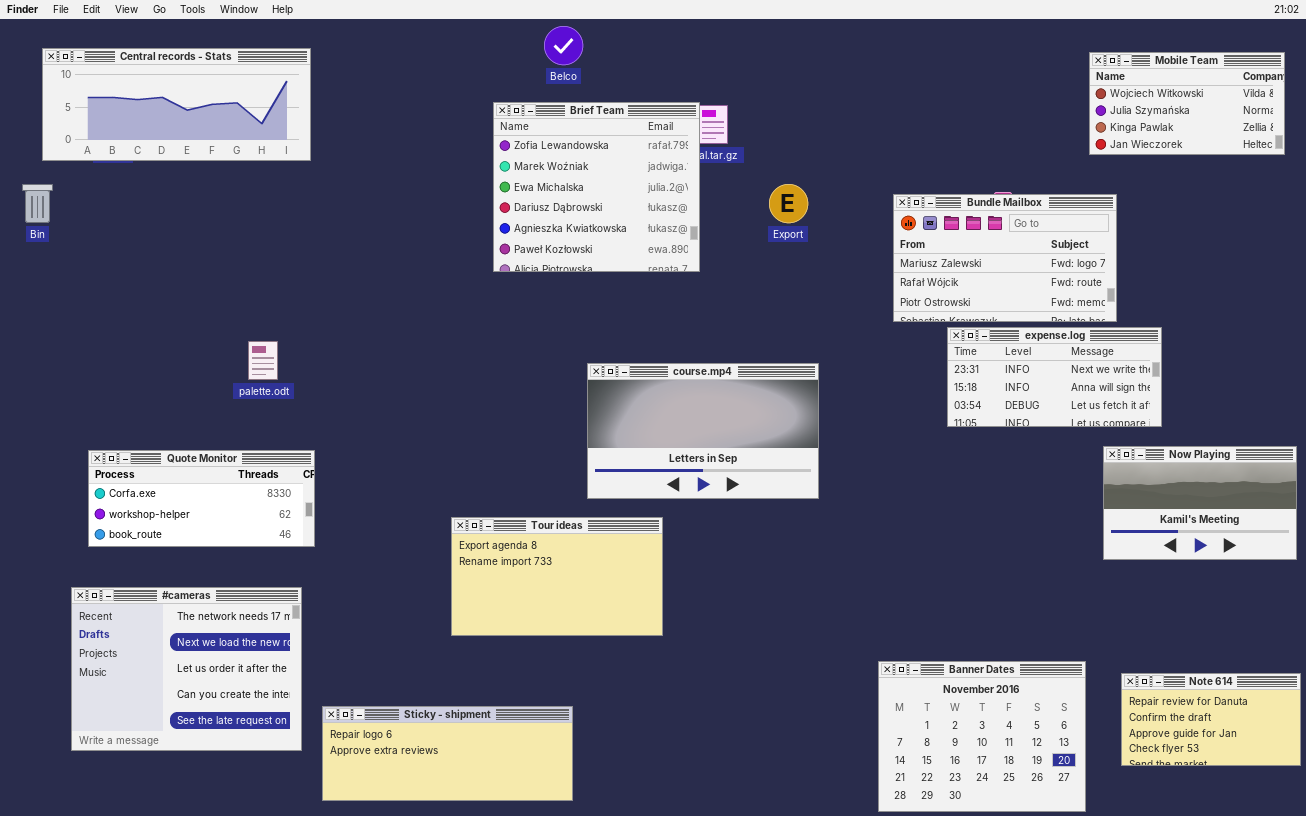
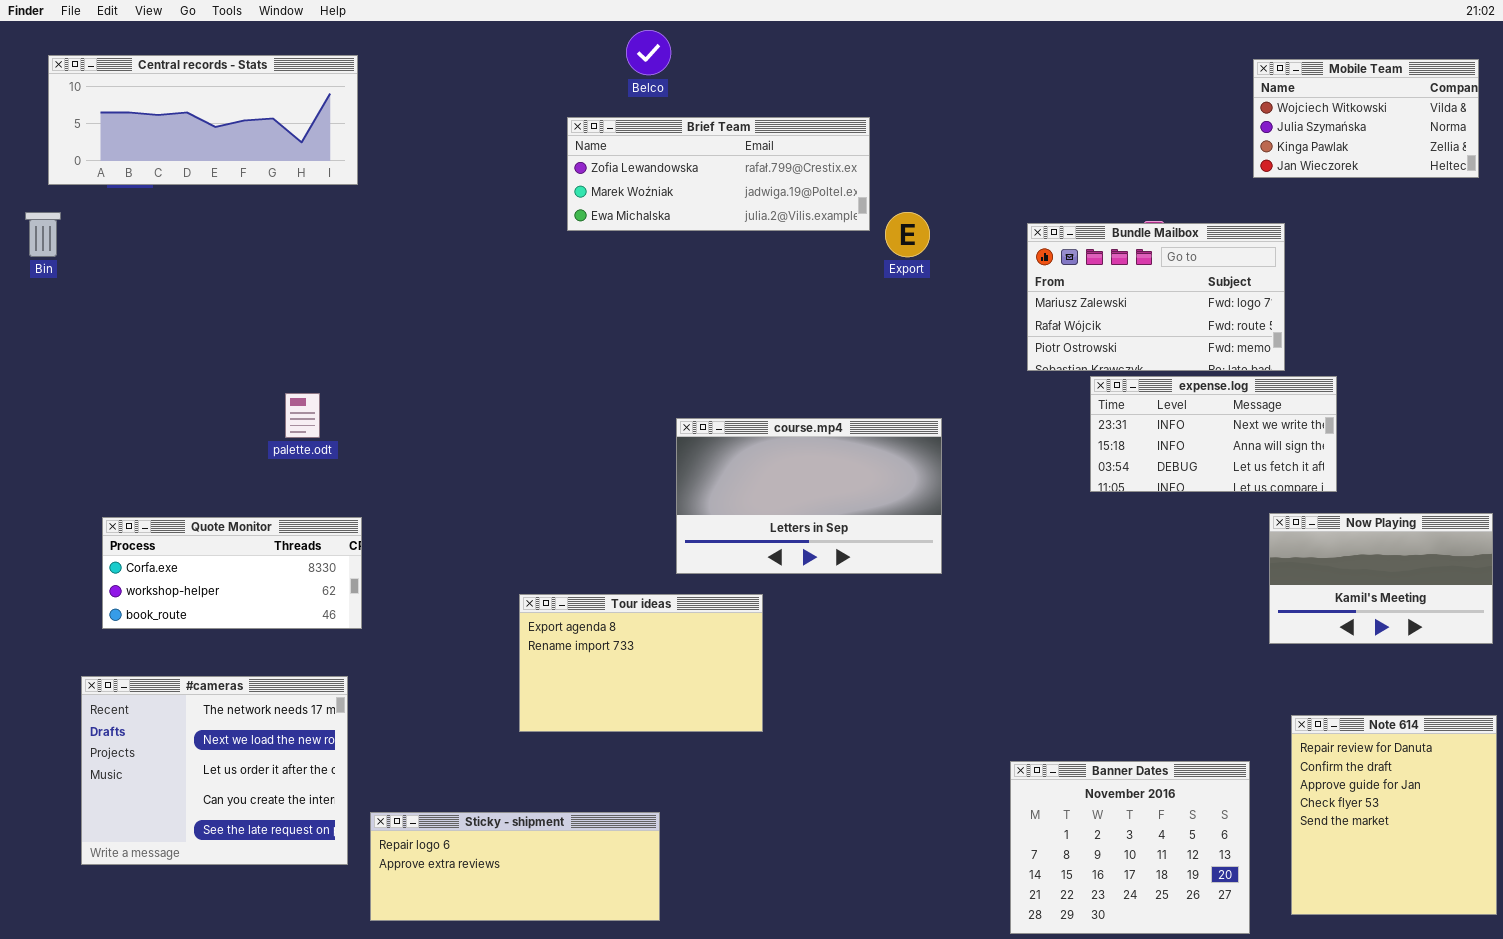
Brief Team: [493,102,700,272] -> [567,117,870,231], resized
Note 614: [1121,673,1301,766] -> [1291,715,1497,915], moved, resized

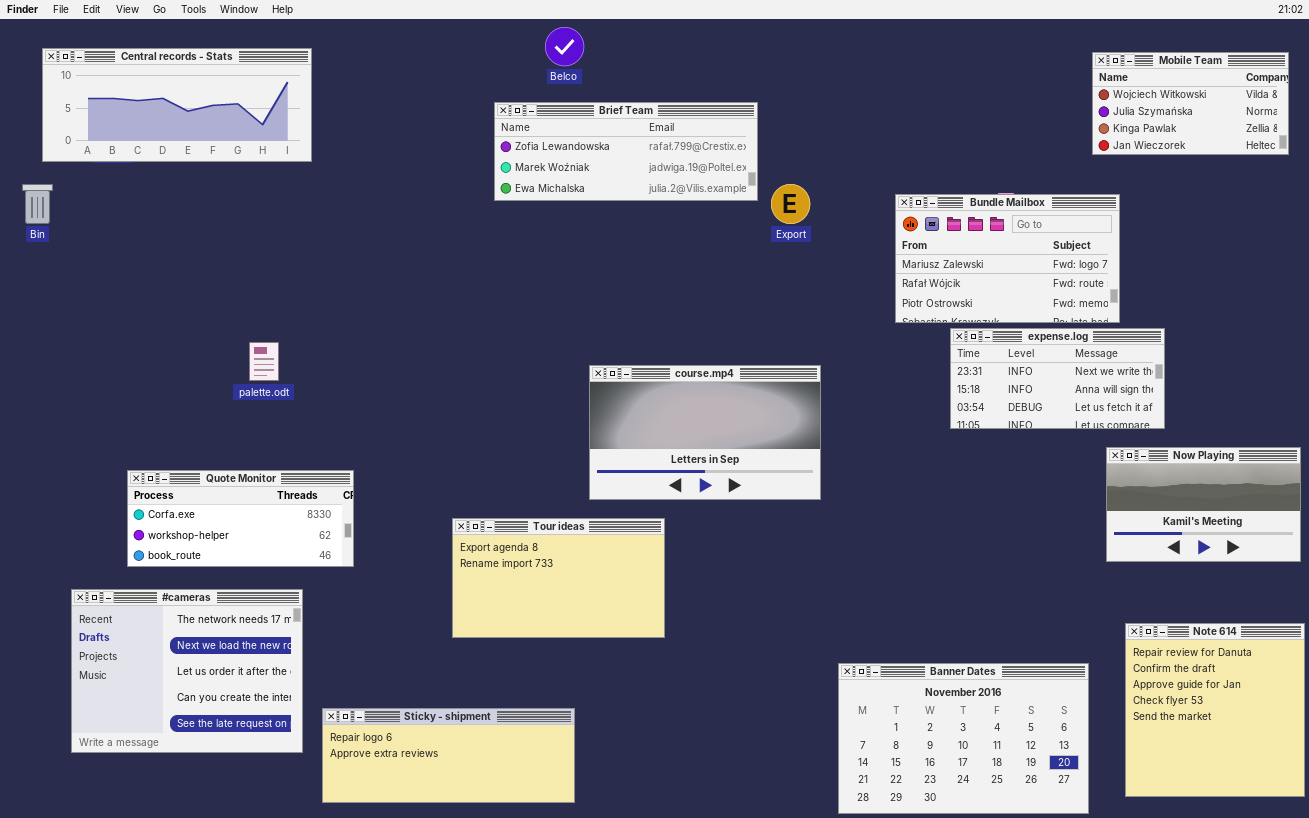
Quote Monitor: [102,517,362,629] -> [127,470,354,567], moved
Banner Dates: [1010,761,1250,934] -> [838,663,1089,814], resized

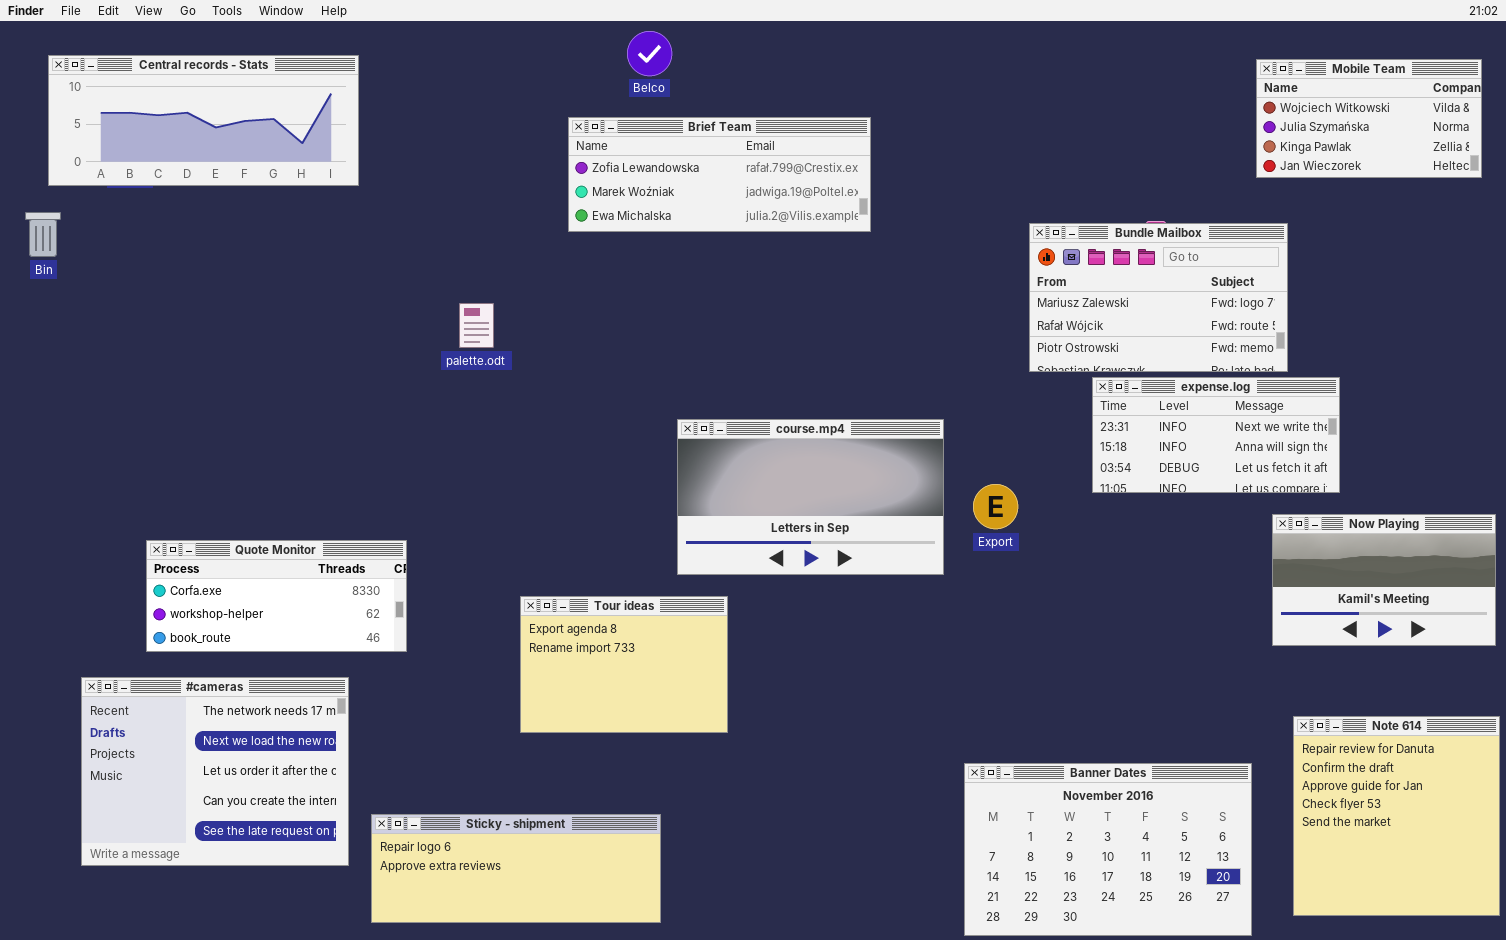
Export: [771,184,810,224] -> [973,484,1018,529], moved
palette.odt: [249,342,279,381] -> [459,303,494,348], moved
Tour ideas: [452,518,665,638] -> [520,596,728,733], resized

